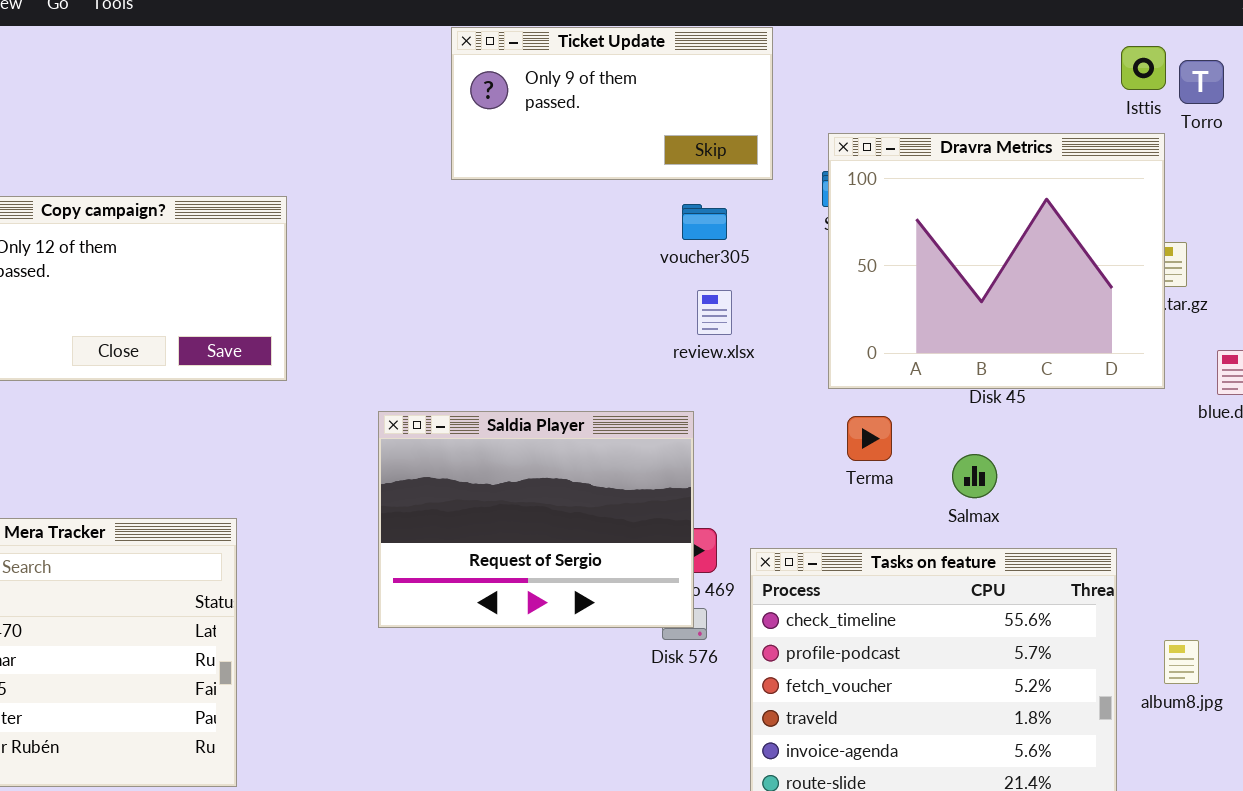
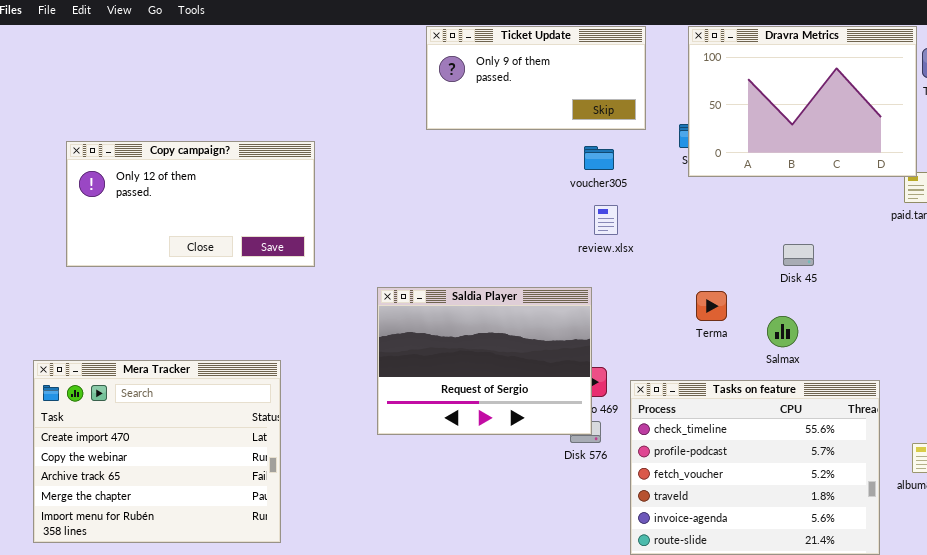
Dravra Metrics: [828,133,1165,389] -> [688,26,917,177], moved, resized

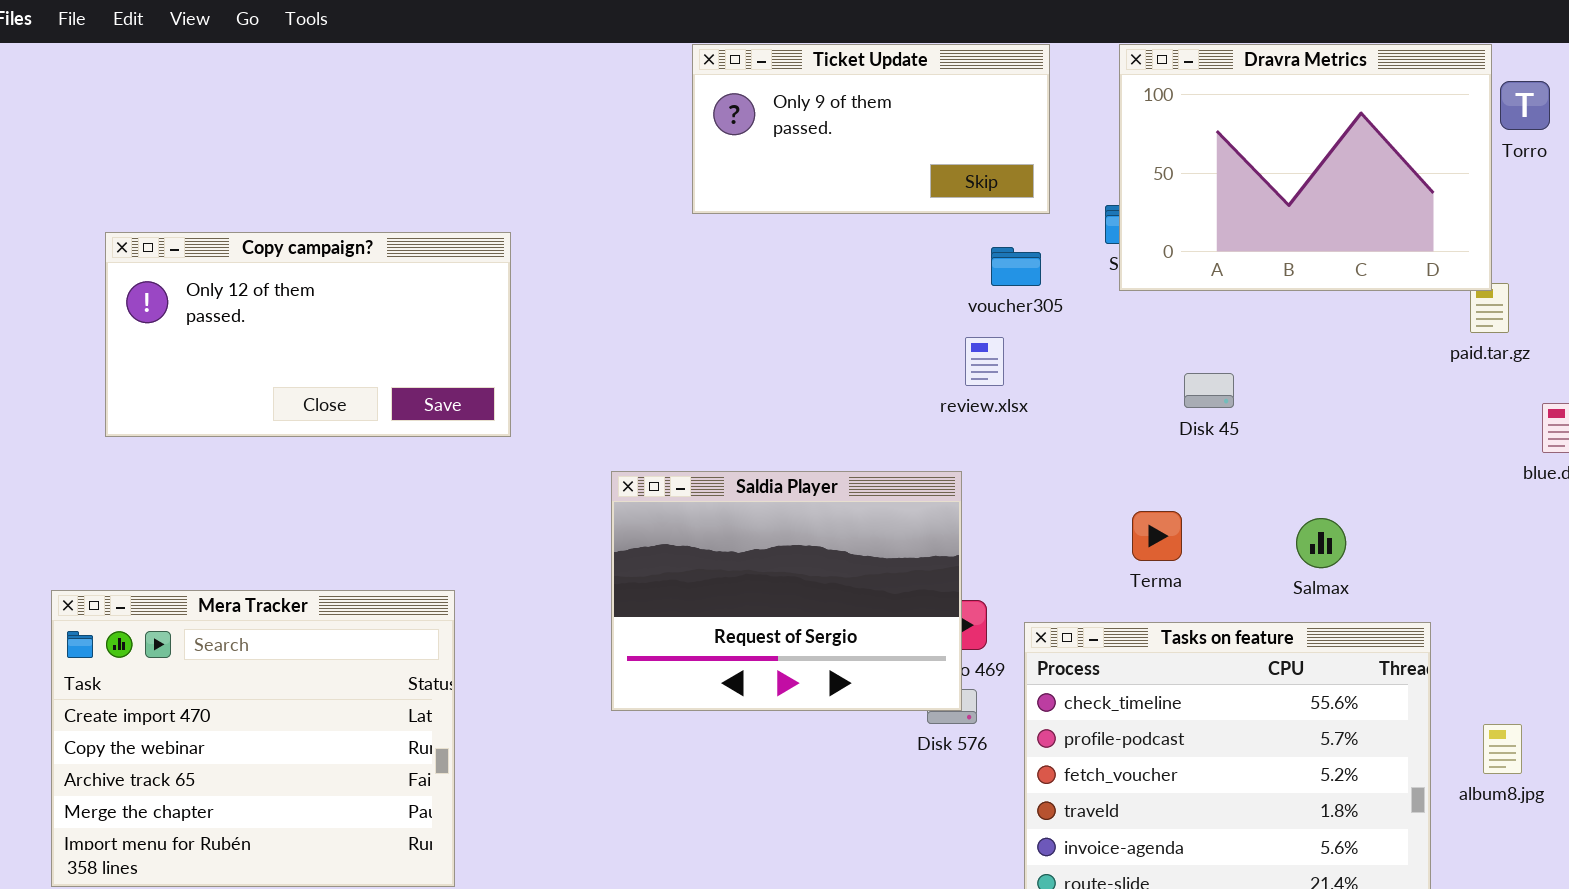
voucher305: [584,146,614,170] -> [991,247,1041,286], moved
Disk 45: [783,244,814,266] -> [1184,373,1234,408], moved
Terma: [696,291,727,321] -> [1132,511,1182,561], moved
Salmax: [767,316,798,347] -> [1296,518,1346,568], moved

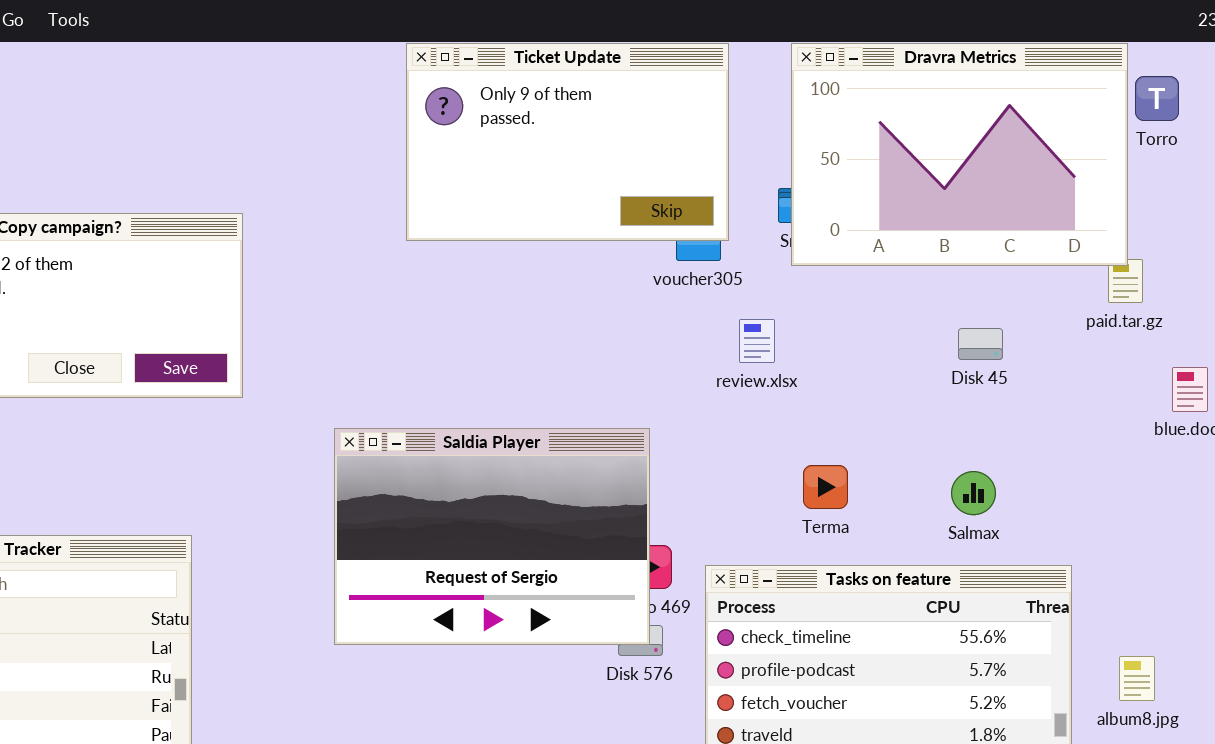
Ticket Update: [692,44,1050,214] -> [406,43,729,241], resized
review.xlsx: [965,337,1004,386] -> [739,319,775,363], moved
Disk 45: [1184,373,1234,408] -> [958,328,1003,360], moved

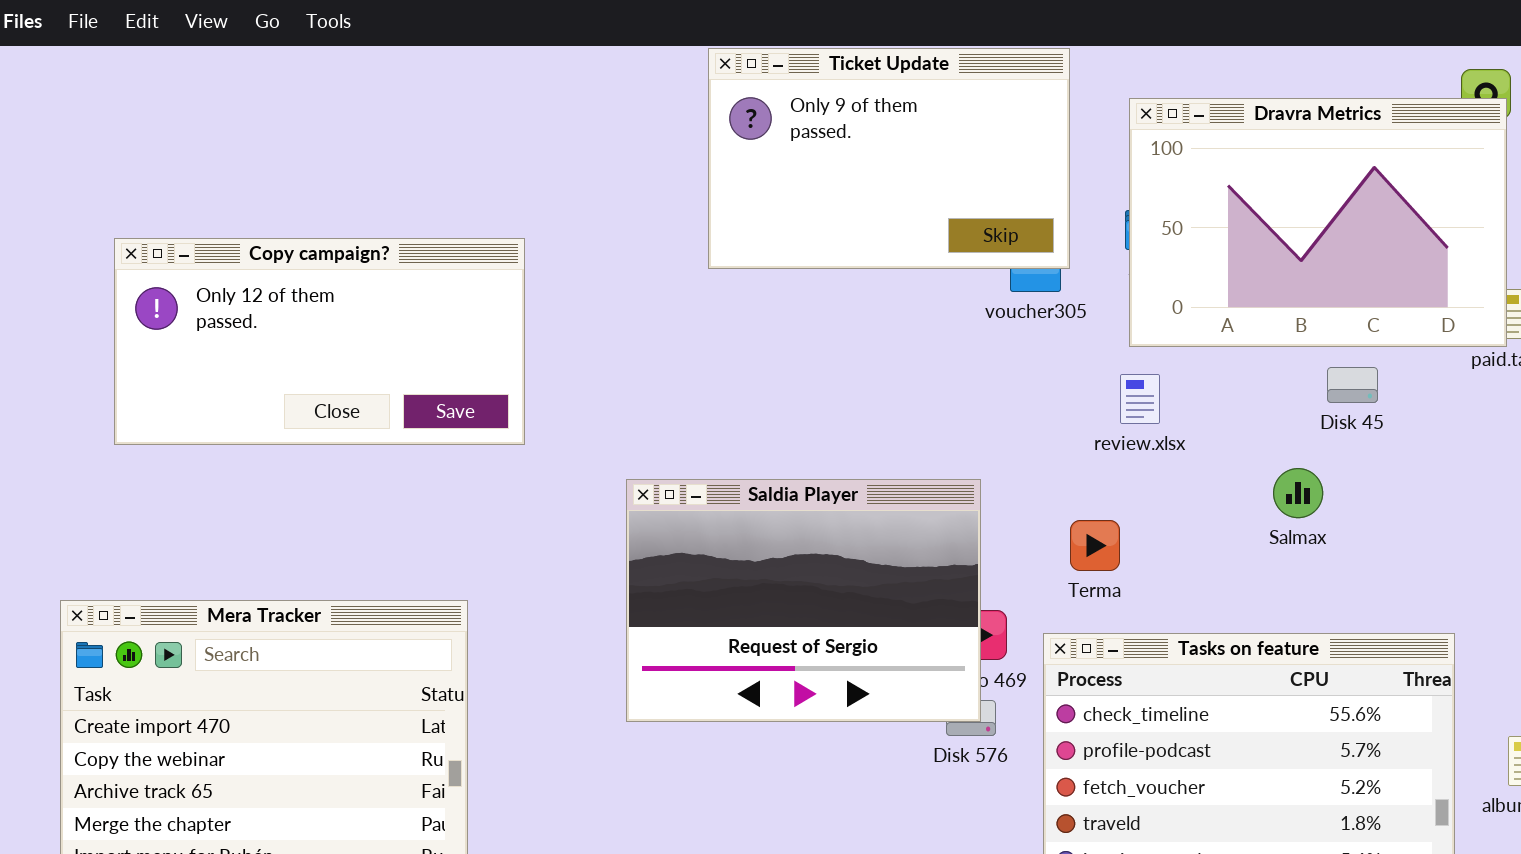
Dravra Metrics: [791,43,1128,266] -> [1129,98,1507,347], moved
review.xlsx: [739,319,775,363] -> [1120,374,1160,424], moved
Terma: [803,465,848,509] -> [1070,520,1120,571], moved
Salmax: [951,471,996,515] -> [1273,468,1323,518], moved

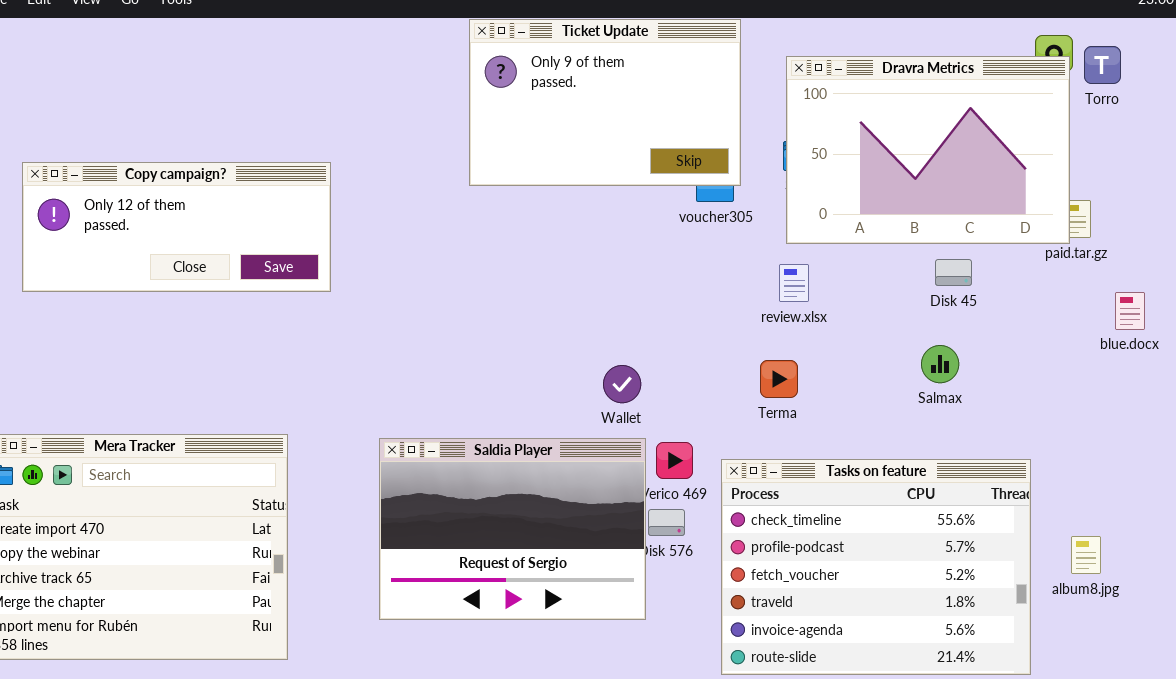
Copy campaign?: [114,238,525,445] -> [22,162,331,292], resized
Salmax: [1273,468,1323,518] -> [921,345,959,383], moved
Saldia Player: [626,479,981,722] -> [379,438,646,620], moved
Terma: [1070,520,1120,571] -> [760,360,798,398], moved

